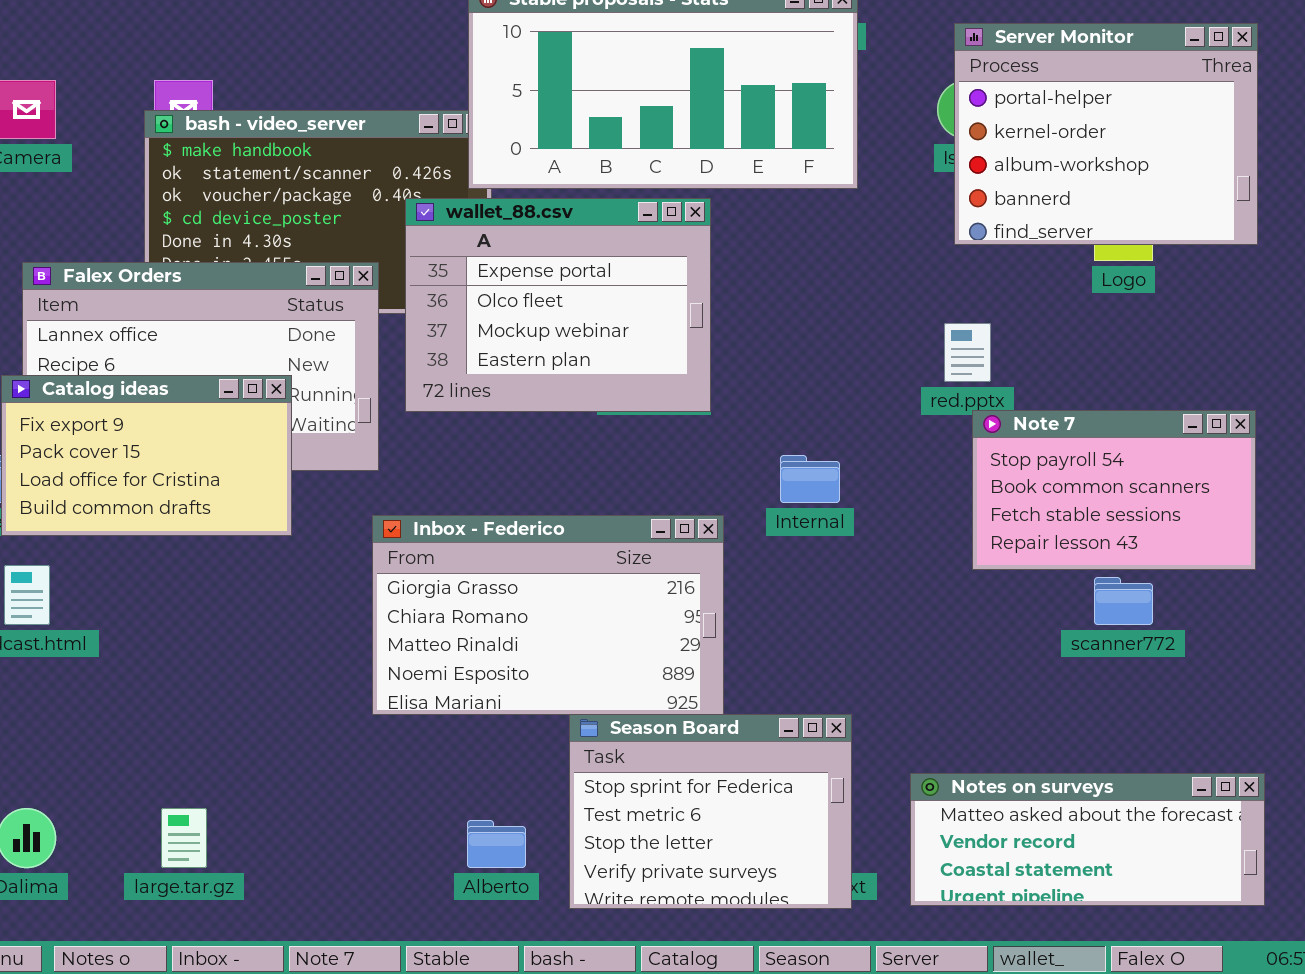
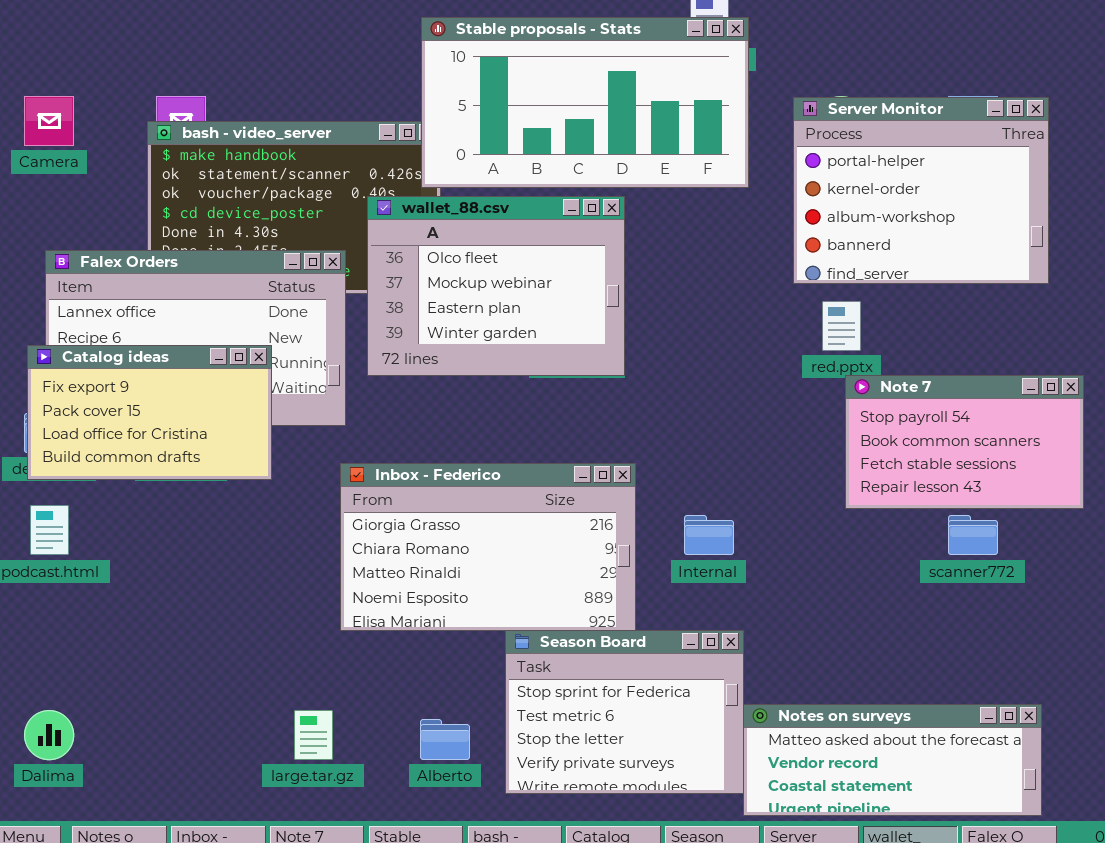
Server Monitor: [954,23,1258,245] -> [793,97,1049,284], moved
wallet_88.csv: [405,198,711,412] -> [367,196,625,376], scrolled down 1 row
Internal: [780,455,840,503] -> [684,515,734,555], moved
Notes on surveys: [910,773,1265,906] -> [743,704,1042,816], moved
large.tar.gz: [161,808,207,868] -> [294,710,333,760], moved

